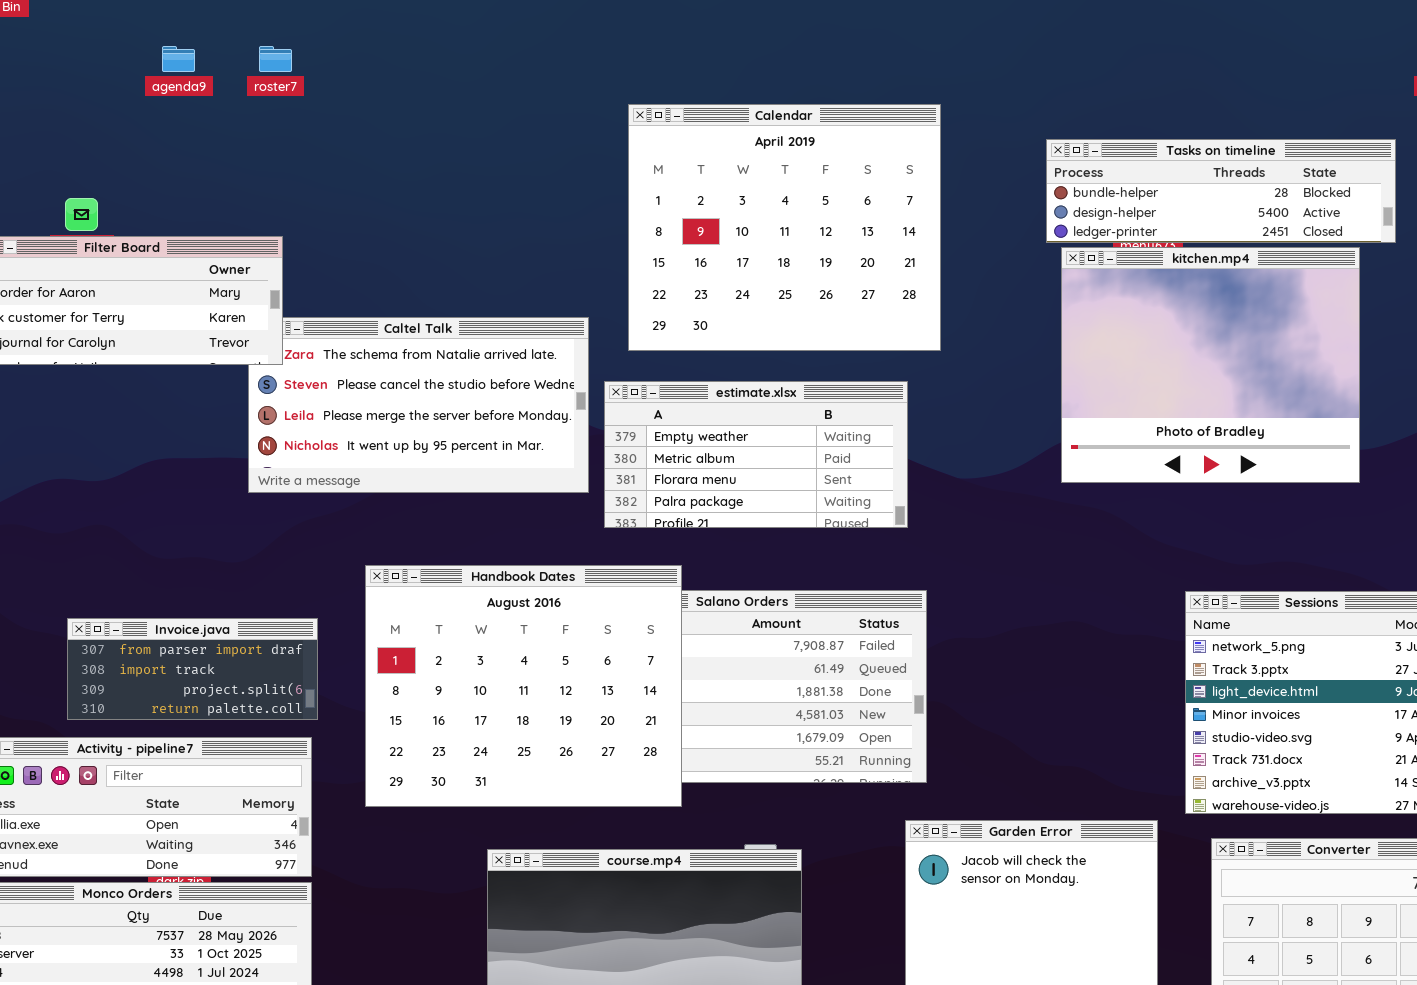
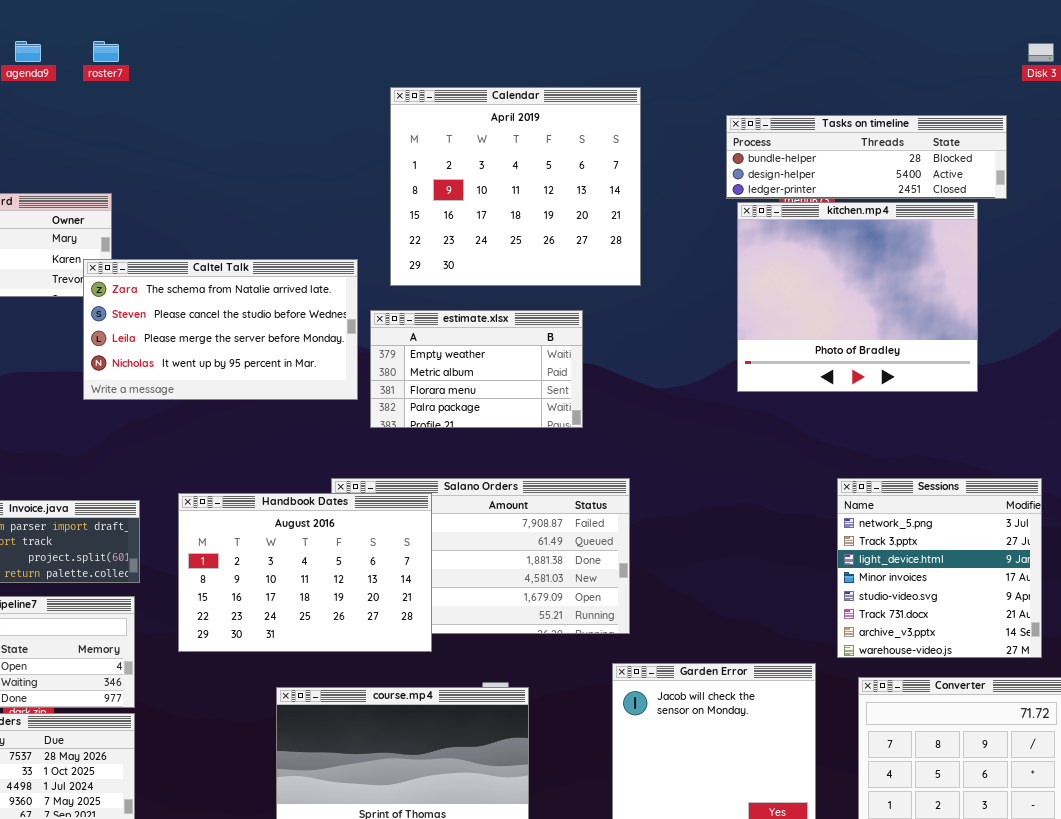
Caltel Talk: [248,317,589,493] -> [83,259,358,400], raised
estimate.xlsx: [604,381,908,528] -> [370,310,583,428], resized
Handbook Dates: [365,565,682,807] -> [178,493,432,652], resized

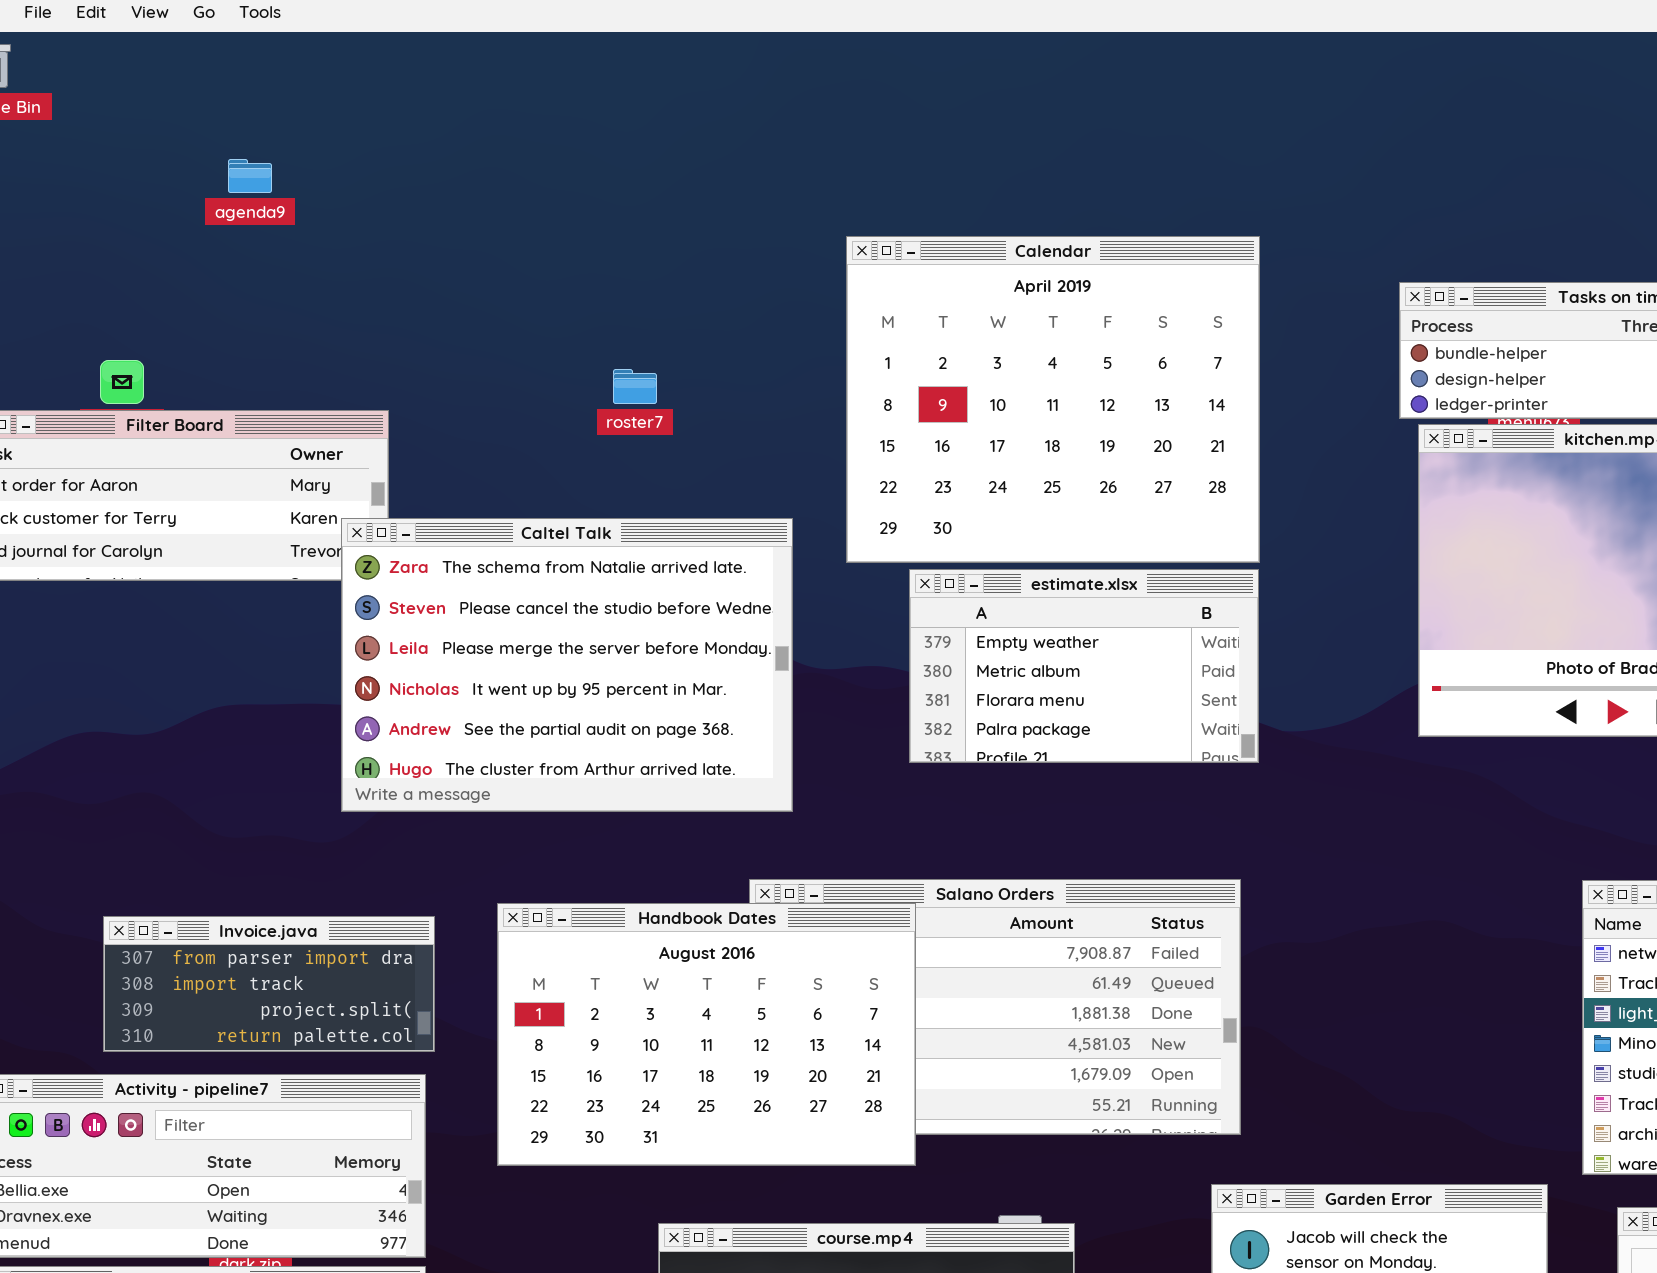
roster7: [93,41,119,62] -> [613,369,657,404], moved
Caltel Talk: [83,259,358,400] -> [341,518,793,812], resized
estimate.xlsx: [370,310,583,428] -> [909,569,1259,763], moved

